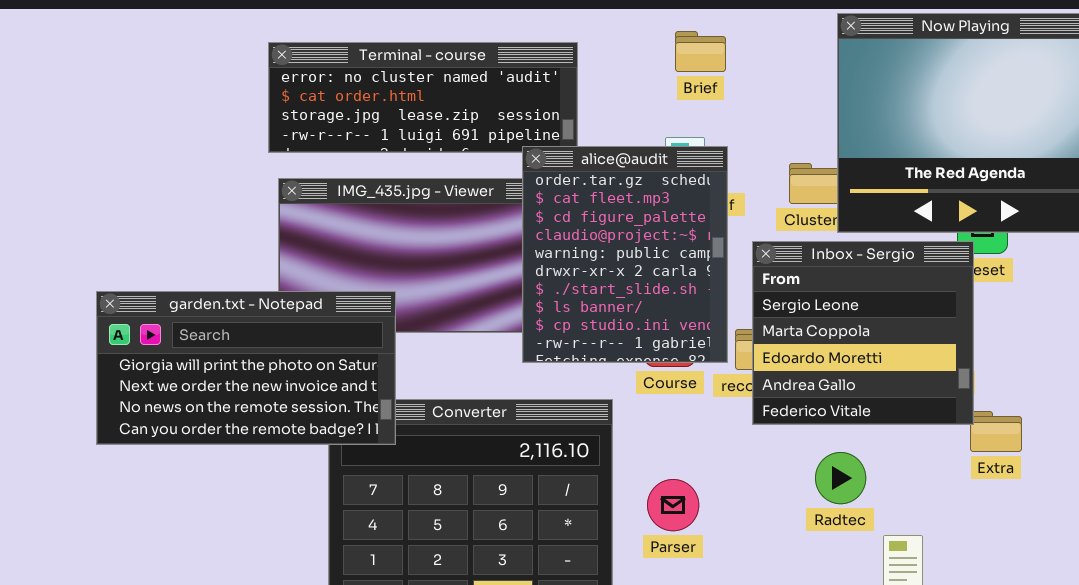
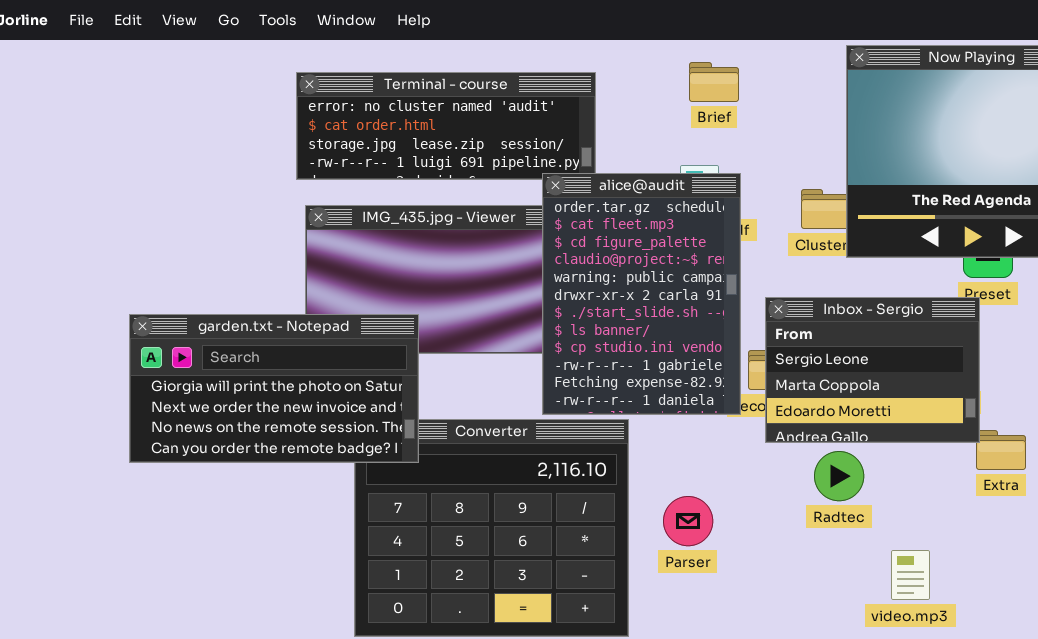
alice@audit: [522,146,728,363] -> [542,173,741,415], resized
Inbox - Sergio: [752,241,974,425] -> [765,297,980,443], resized
Radtec: [815,452,866,504] -> [814,451,864,501], moved

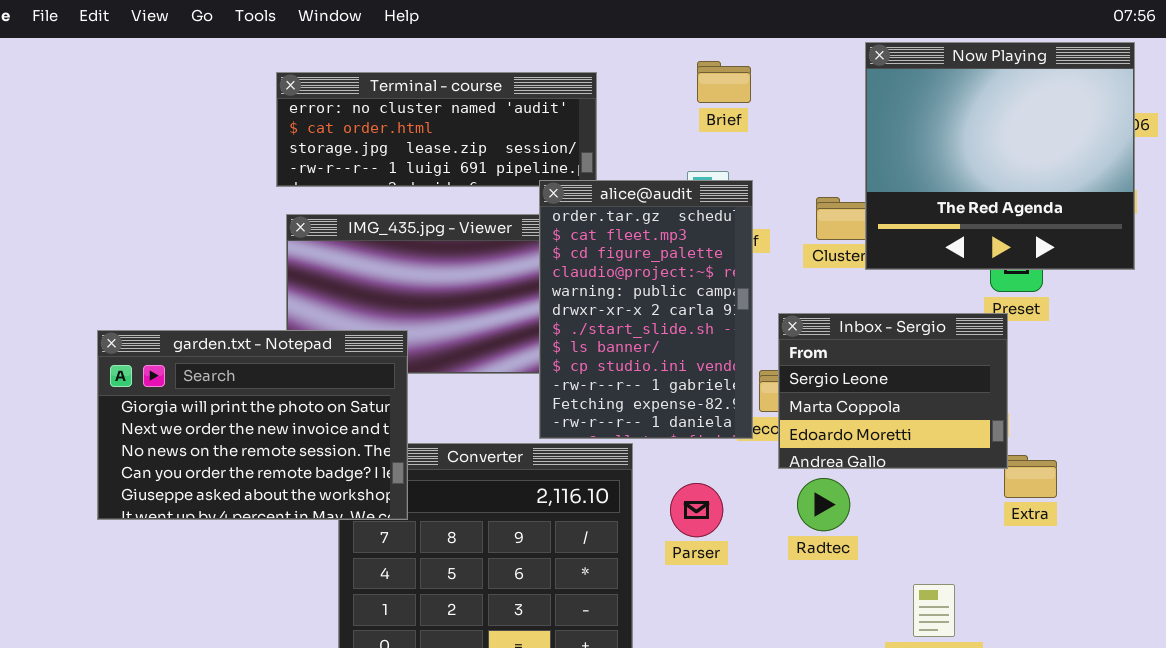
garden.txt - Notepad: [129,314,419,463] -> [97,330,408,520], resized
Radtec: [814,451,864,501] -> [797,478,850,531], moved
Parser: [663,496,713,546] -> [670,483,723,537], moved

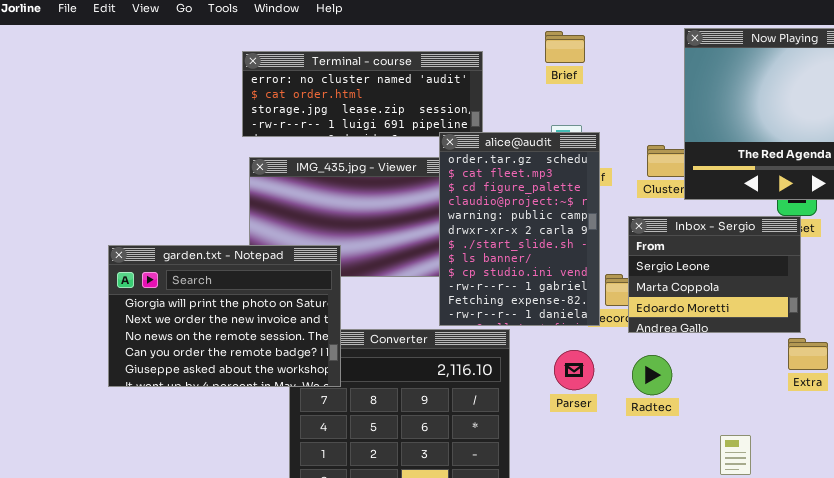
Brief: [697,61,751,103] -> [545,31,585,63], moved
Inbox - Sergio: [778,313,1008,469] -> [628,216,801,333], moved
Parser: [670,483,723,537] -> [554,350,594,390], moved

